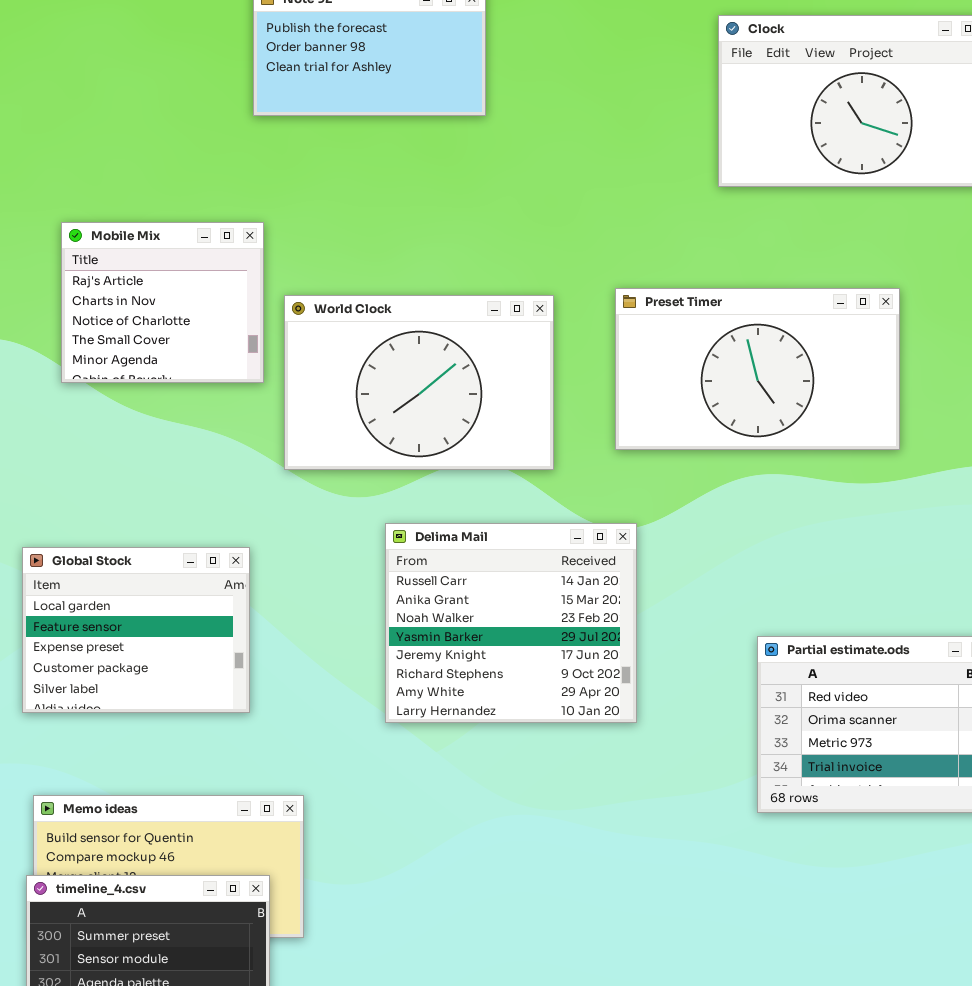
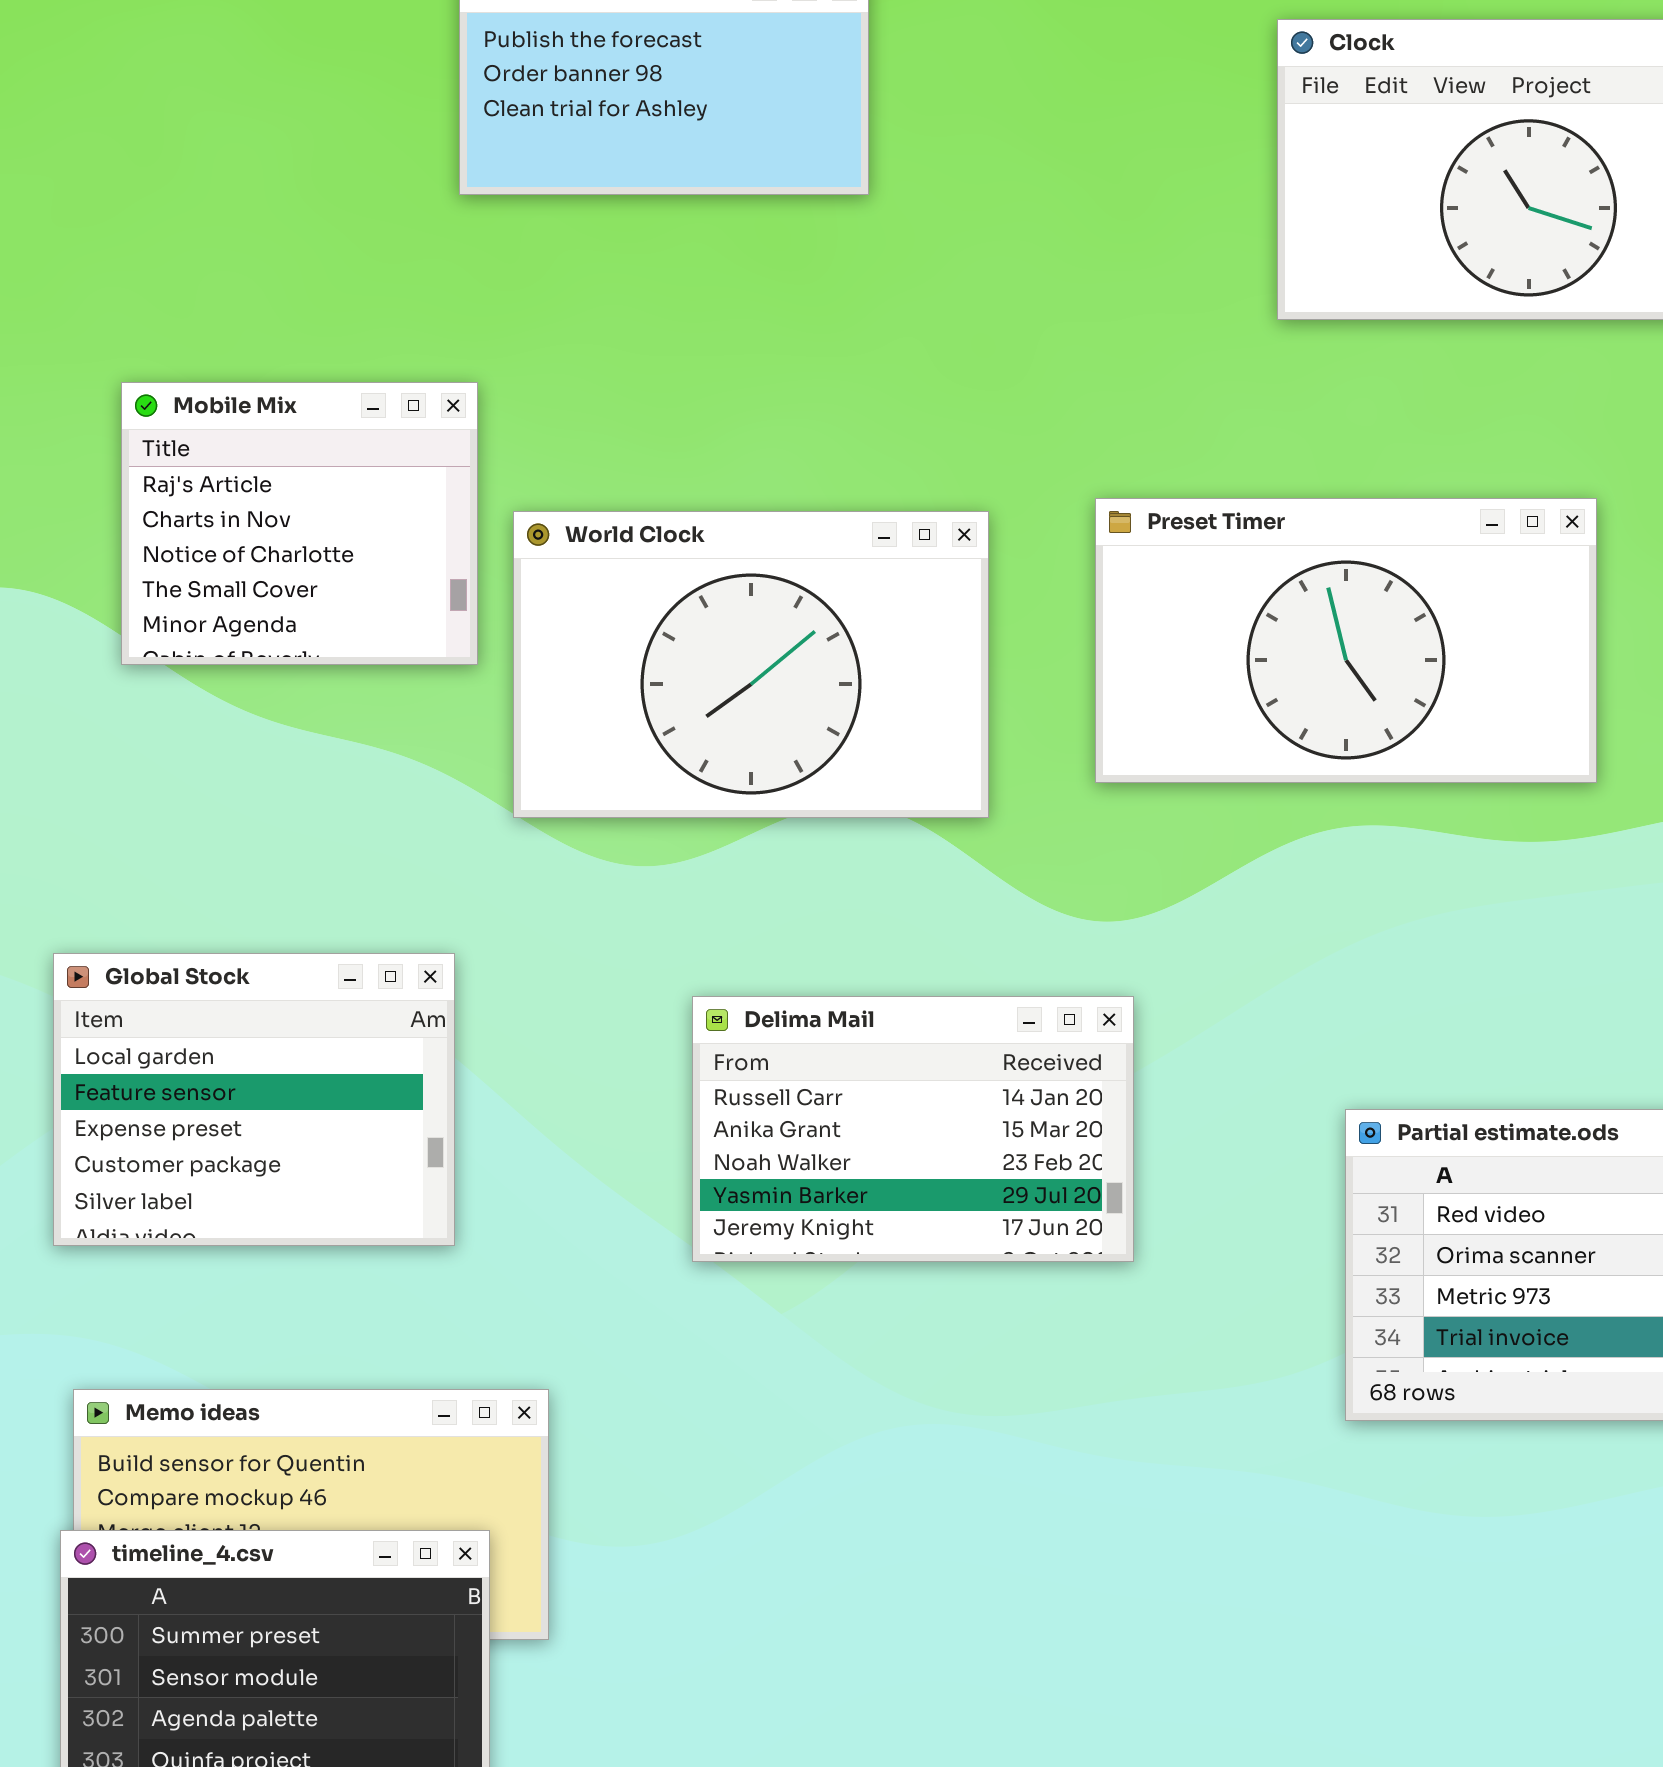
Delima Mail: [385,523,637,723] -> [692,996,1134,1262], resized

